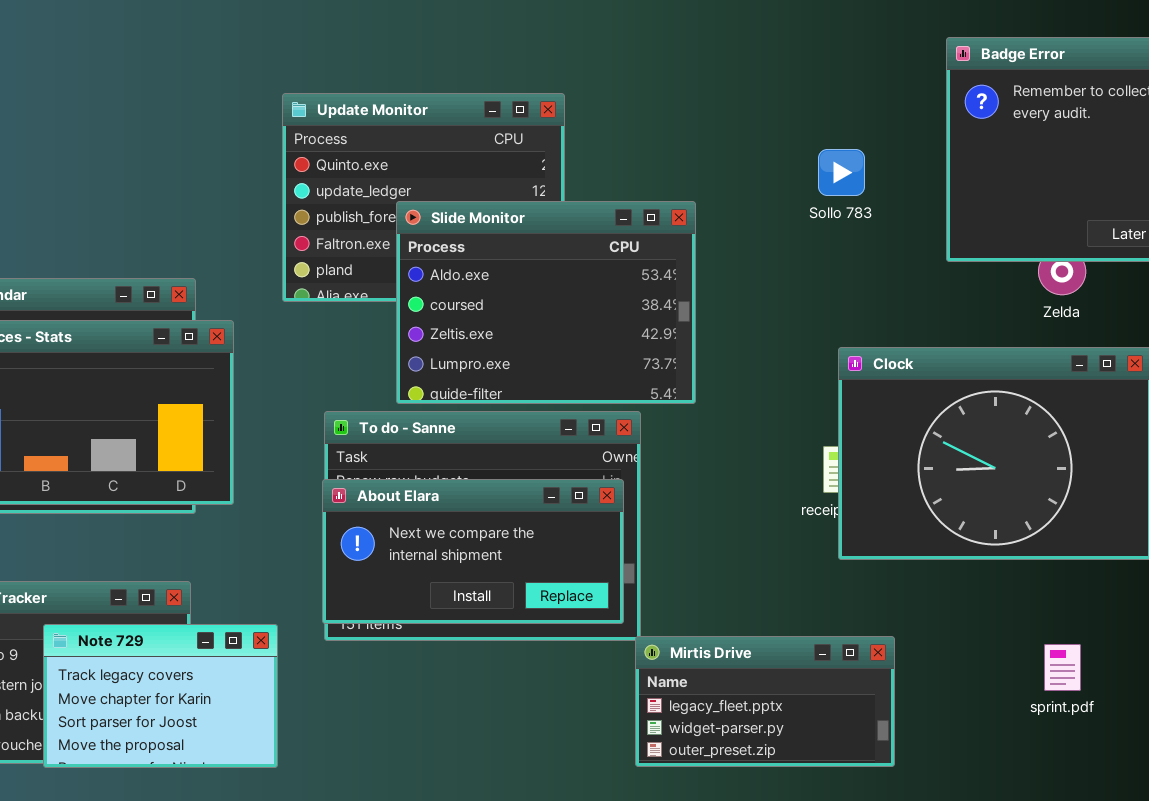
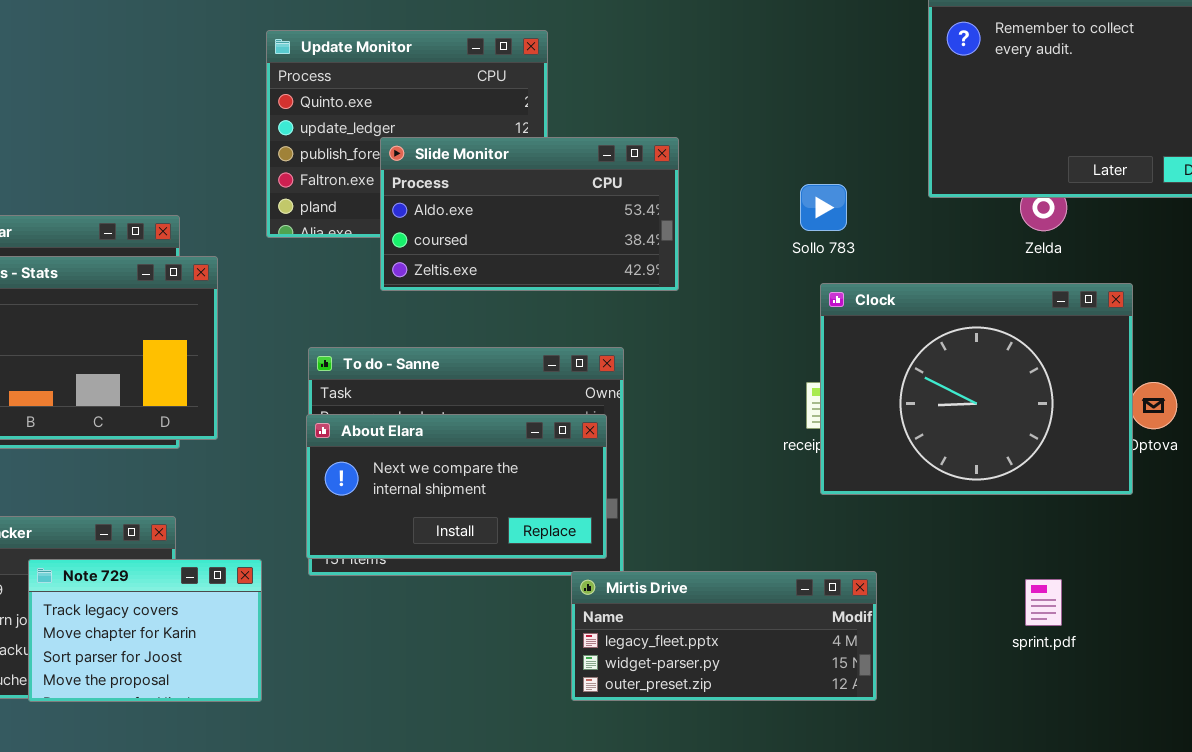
Sollo 783: [818,149,865,196] -> [800,184,847,231], moved
Slide Monitor: [396,201,696,404] -> [380,137,679,291], resized
Mirtis Drive: [635,636,895,767] -> [571,571,877,701], resized

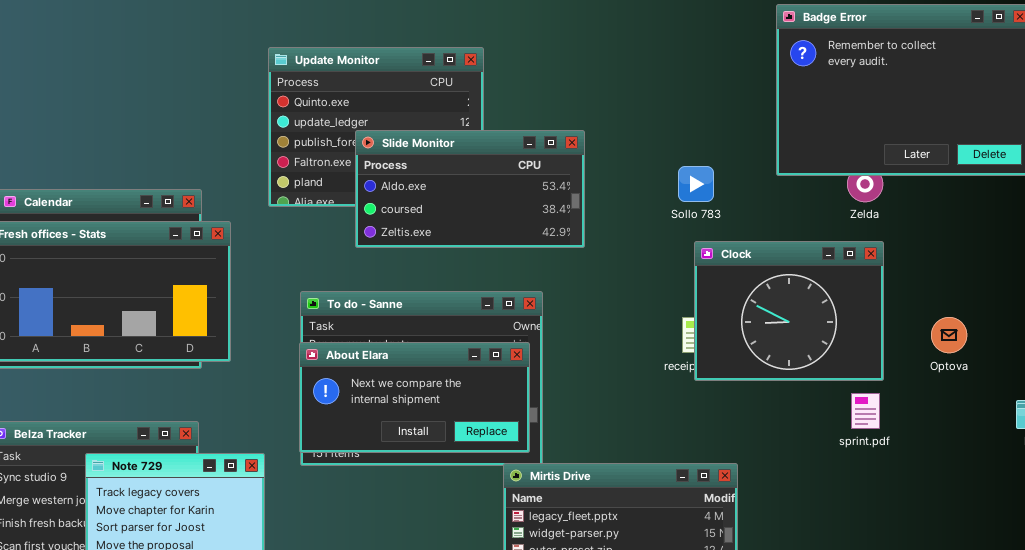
Clock: [820,283,1133,495] -> [694,241,884,381], resized
sprint.pdf: [1025,579,1062,626] -> [851,393,880,429], moved

